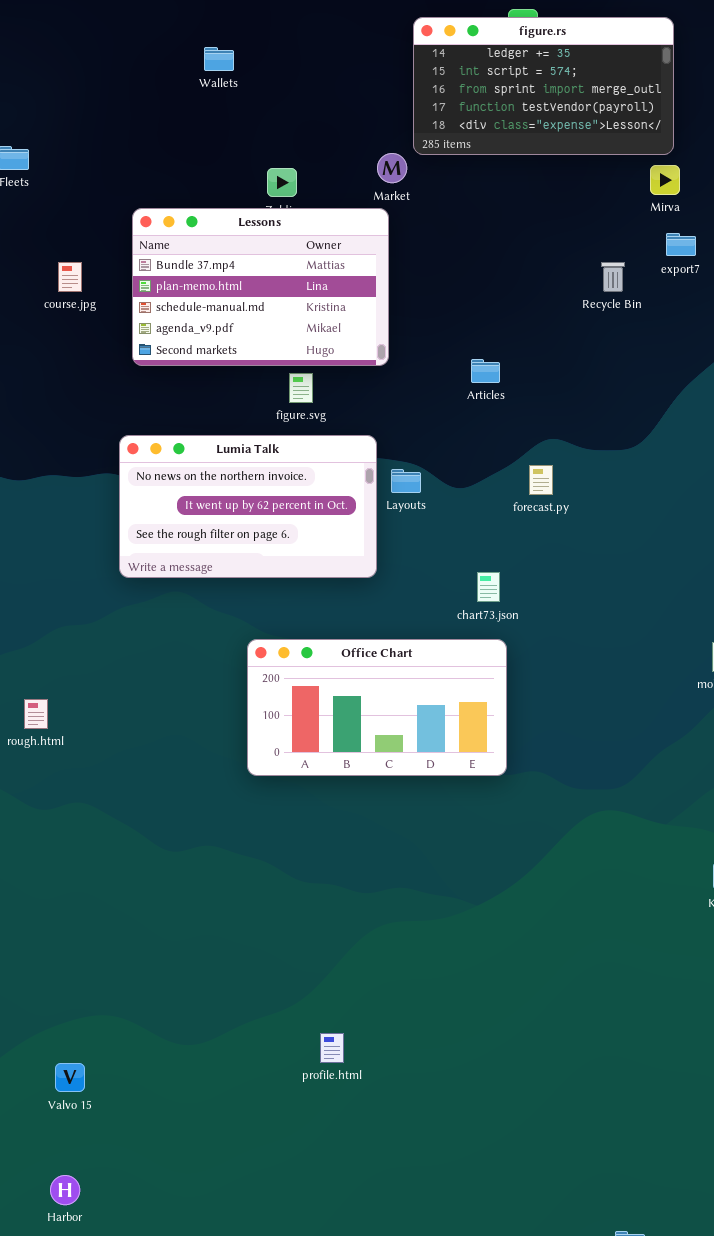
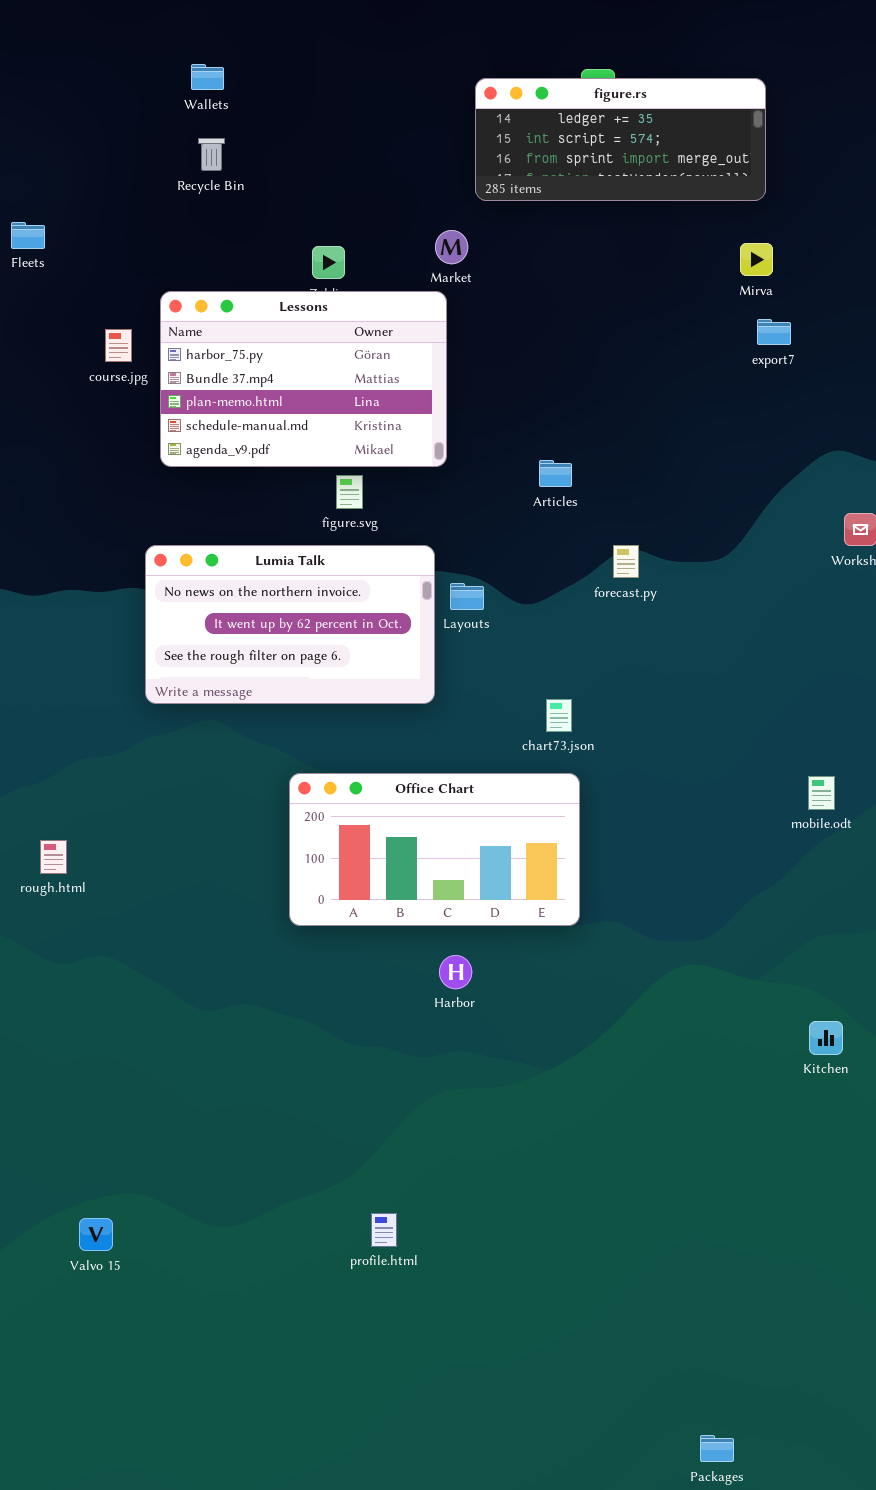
figure.rs: [413,17,674,155] -> [475,78,766,201], resized
Wallets: [204,47,234,71] -> [191,64,224,90], moved
Lessons: [132,208,389,366] -> [160,291,447,467], scrolled up 1 row
course.jpg: [58,262,82,292] -> [105,329,132,362], moved
Recycle Bin: [601,262,625,292] -> [198,138,225,171], moved
forecast.py: [529,465,553,495] -> [613,545,639,578], moved
Valvo 15: [55,1063,85,1092] -> [79,1218,113,1251], moved
Harbor: [50,1175,80,1205] -> [439,955,472,989], moved

